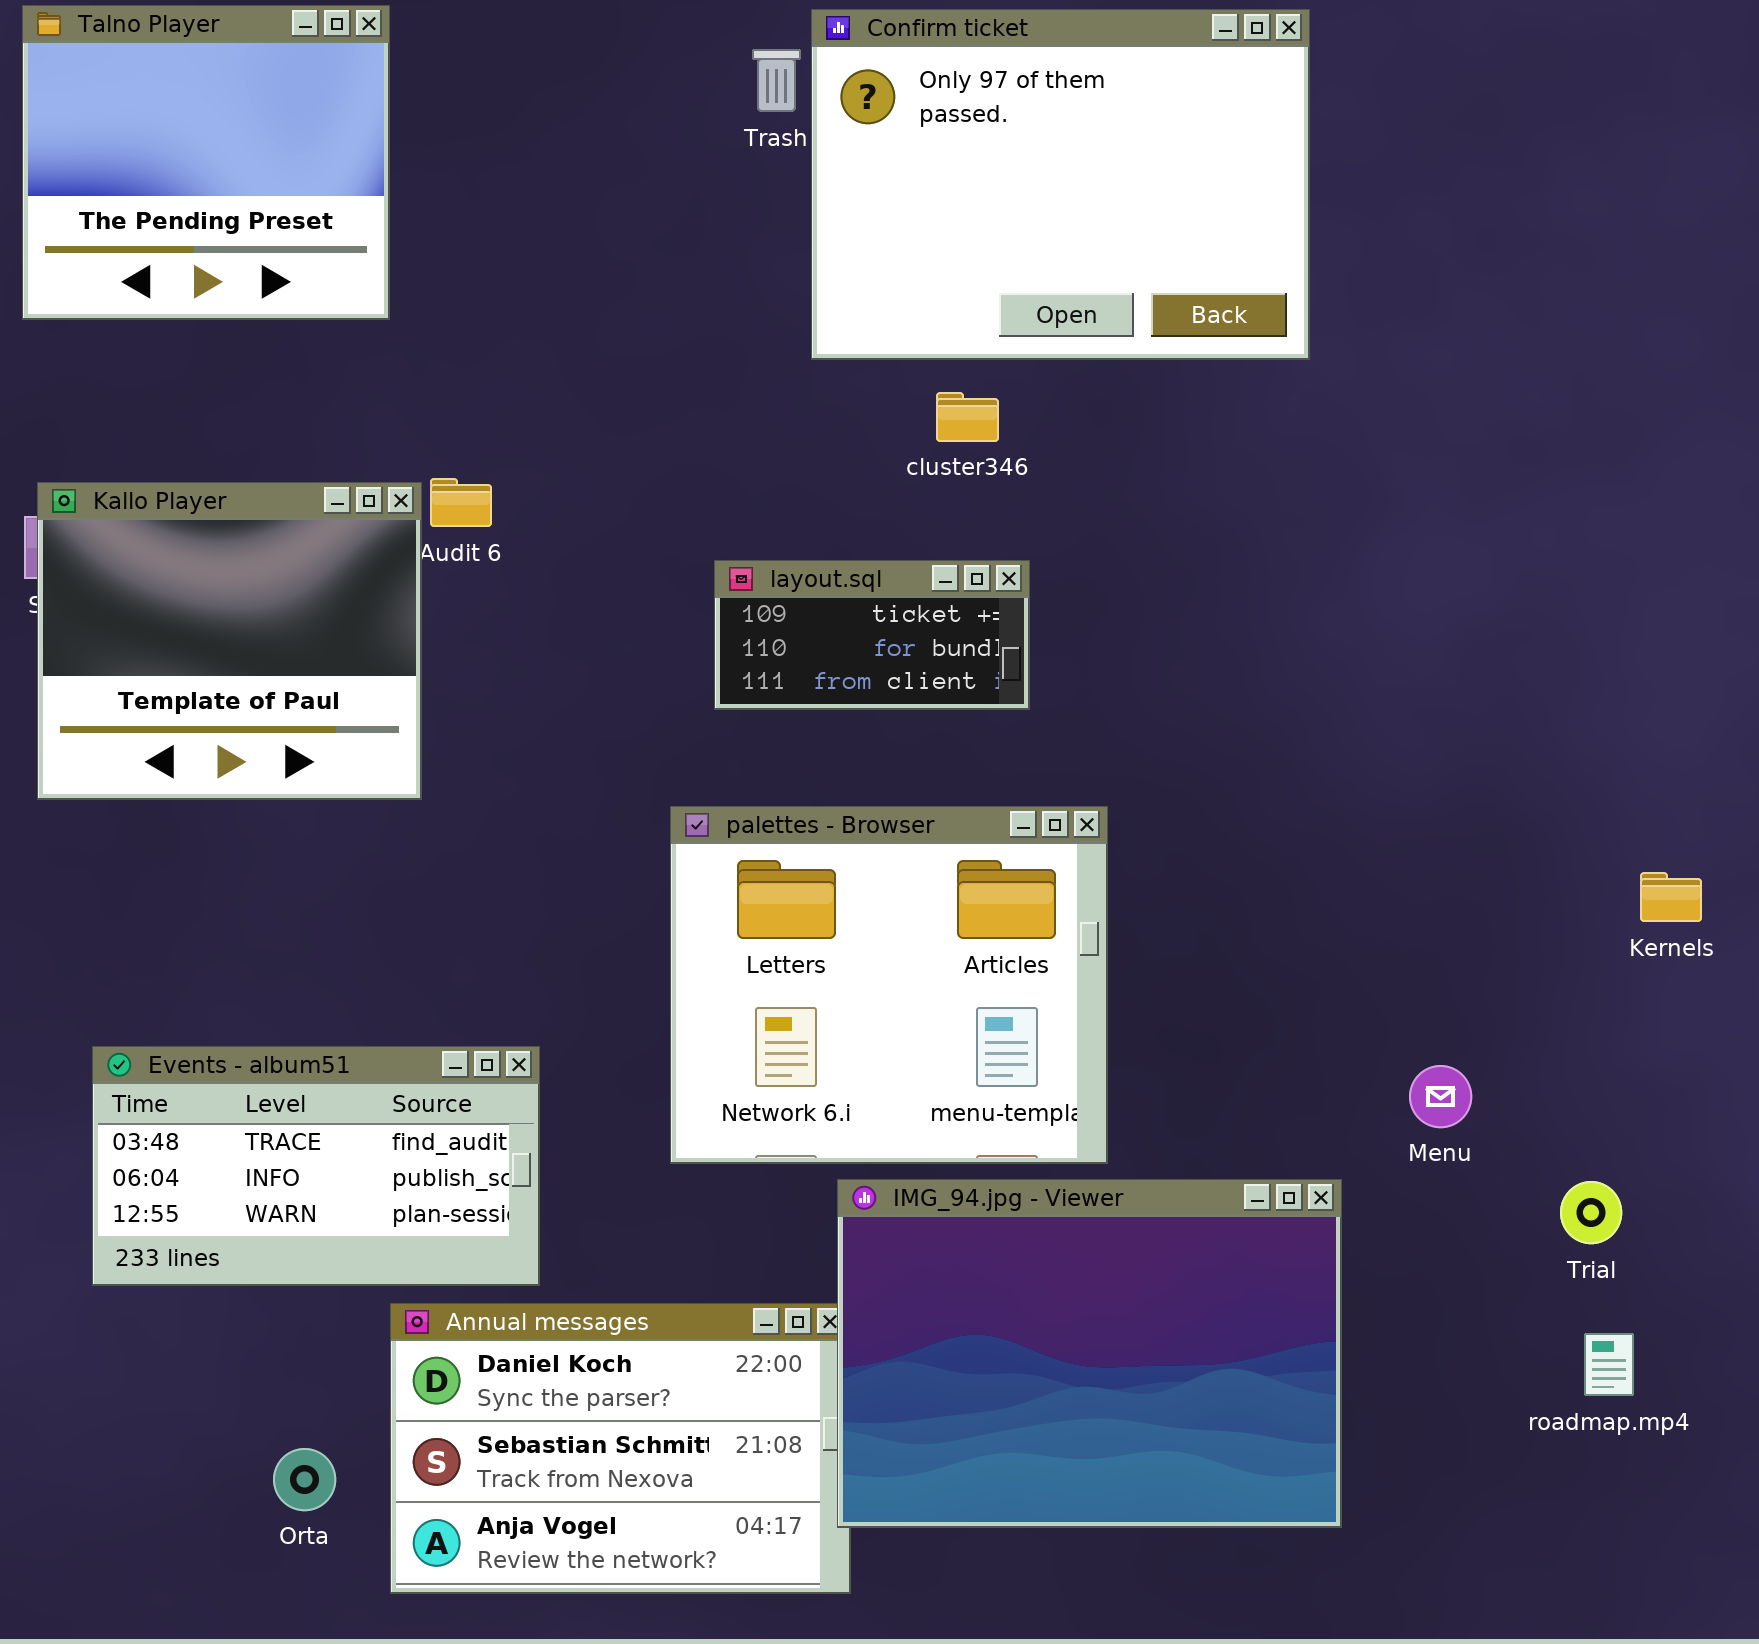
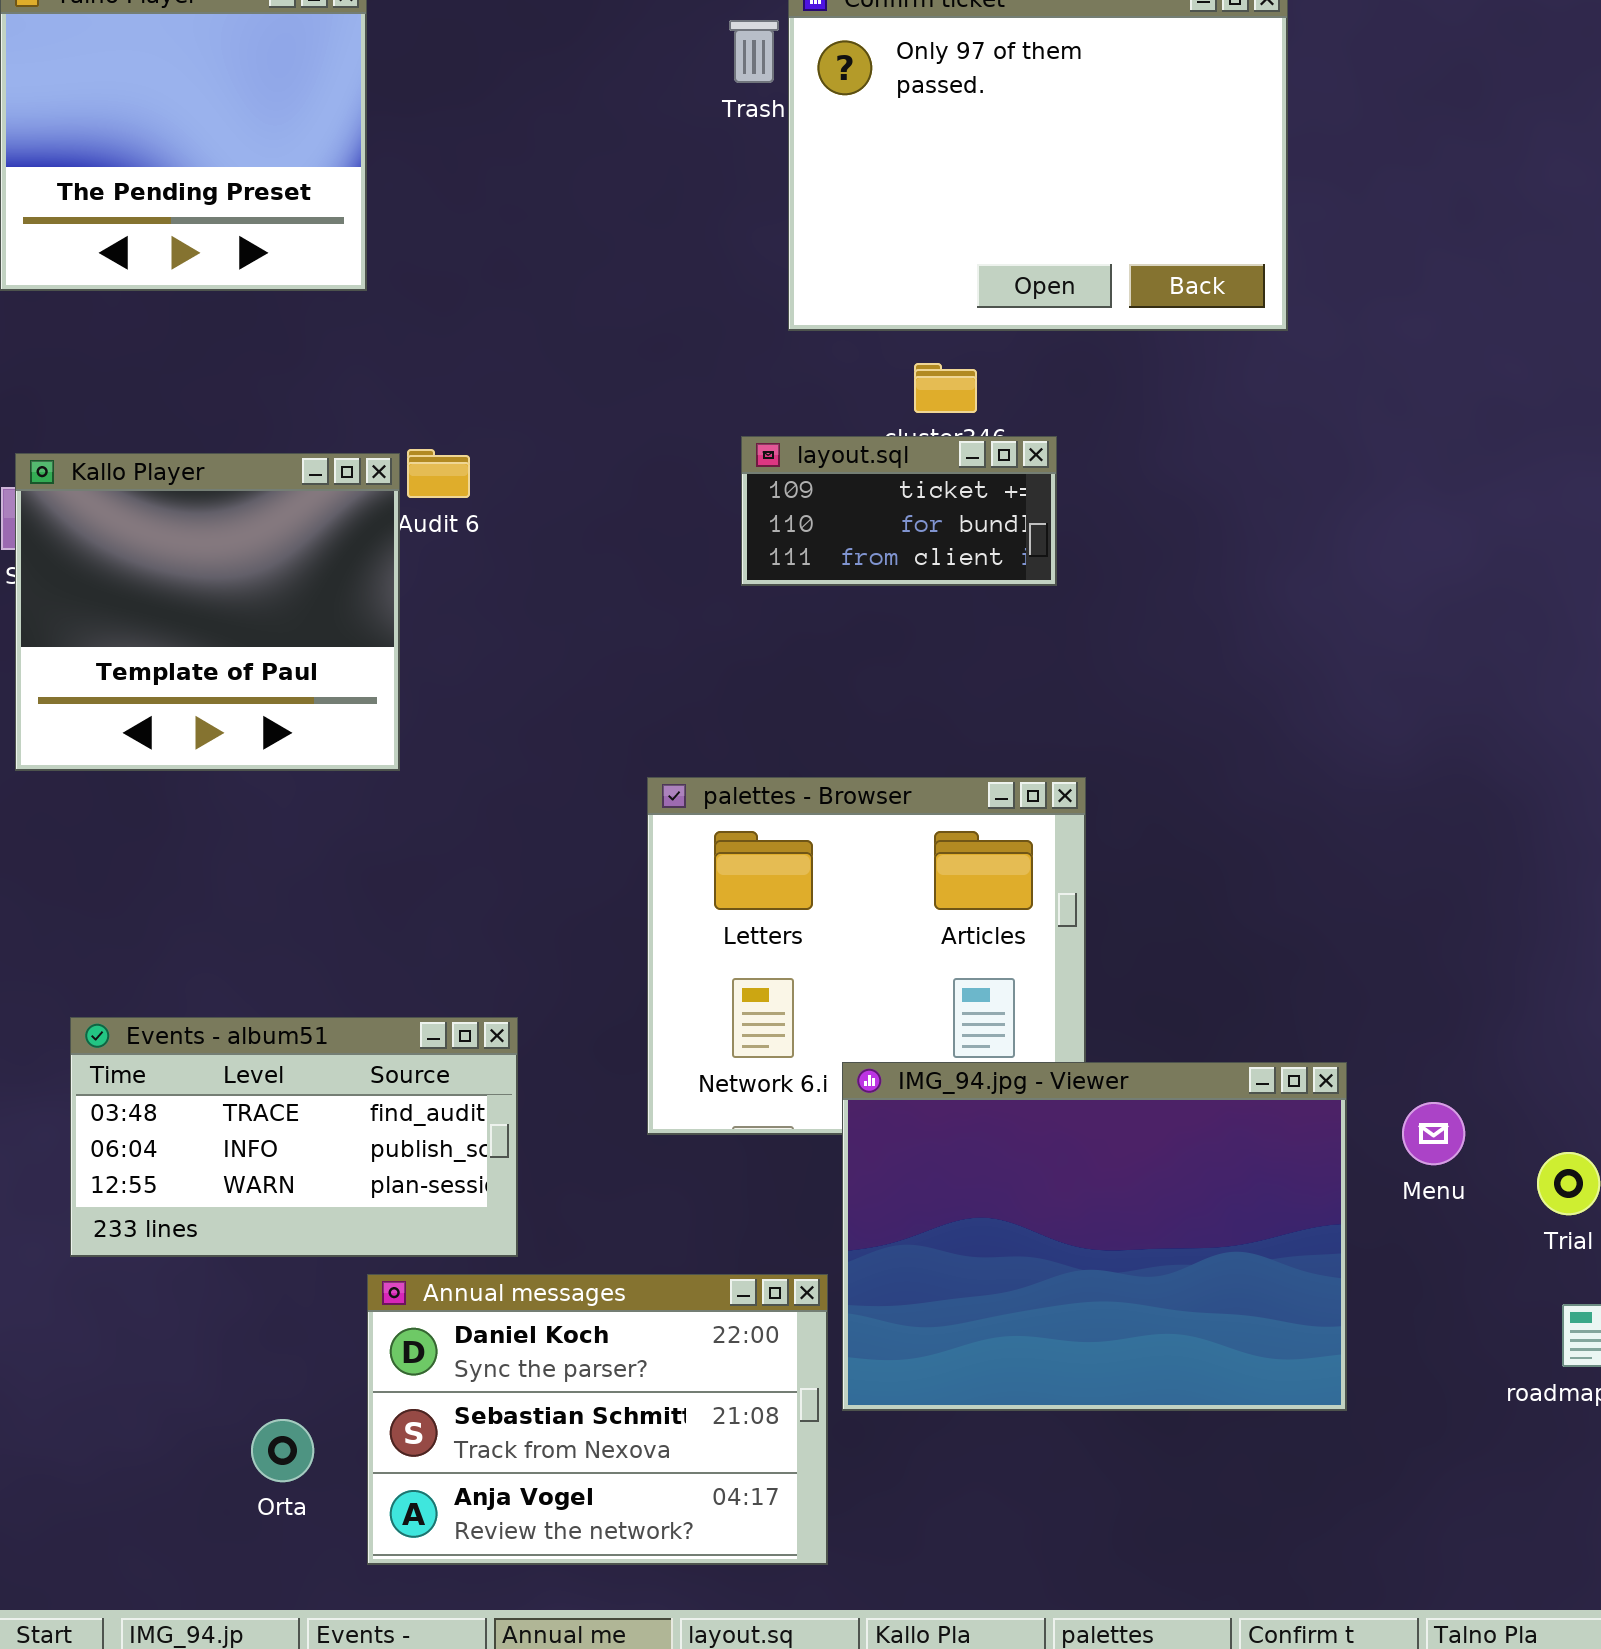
layout.sql: [714,560,1030,710] -> [741,436,1057,586], moved
Menu: [1409,1065,1472,1128] -> [1402,1102,1465,1165], moved
IMG_94.jpg - Viewer: [837,1179,1342,1528] -> [842,1062,1347,1411], moved

